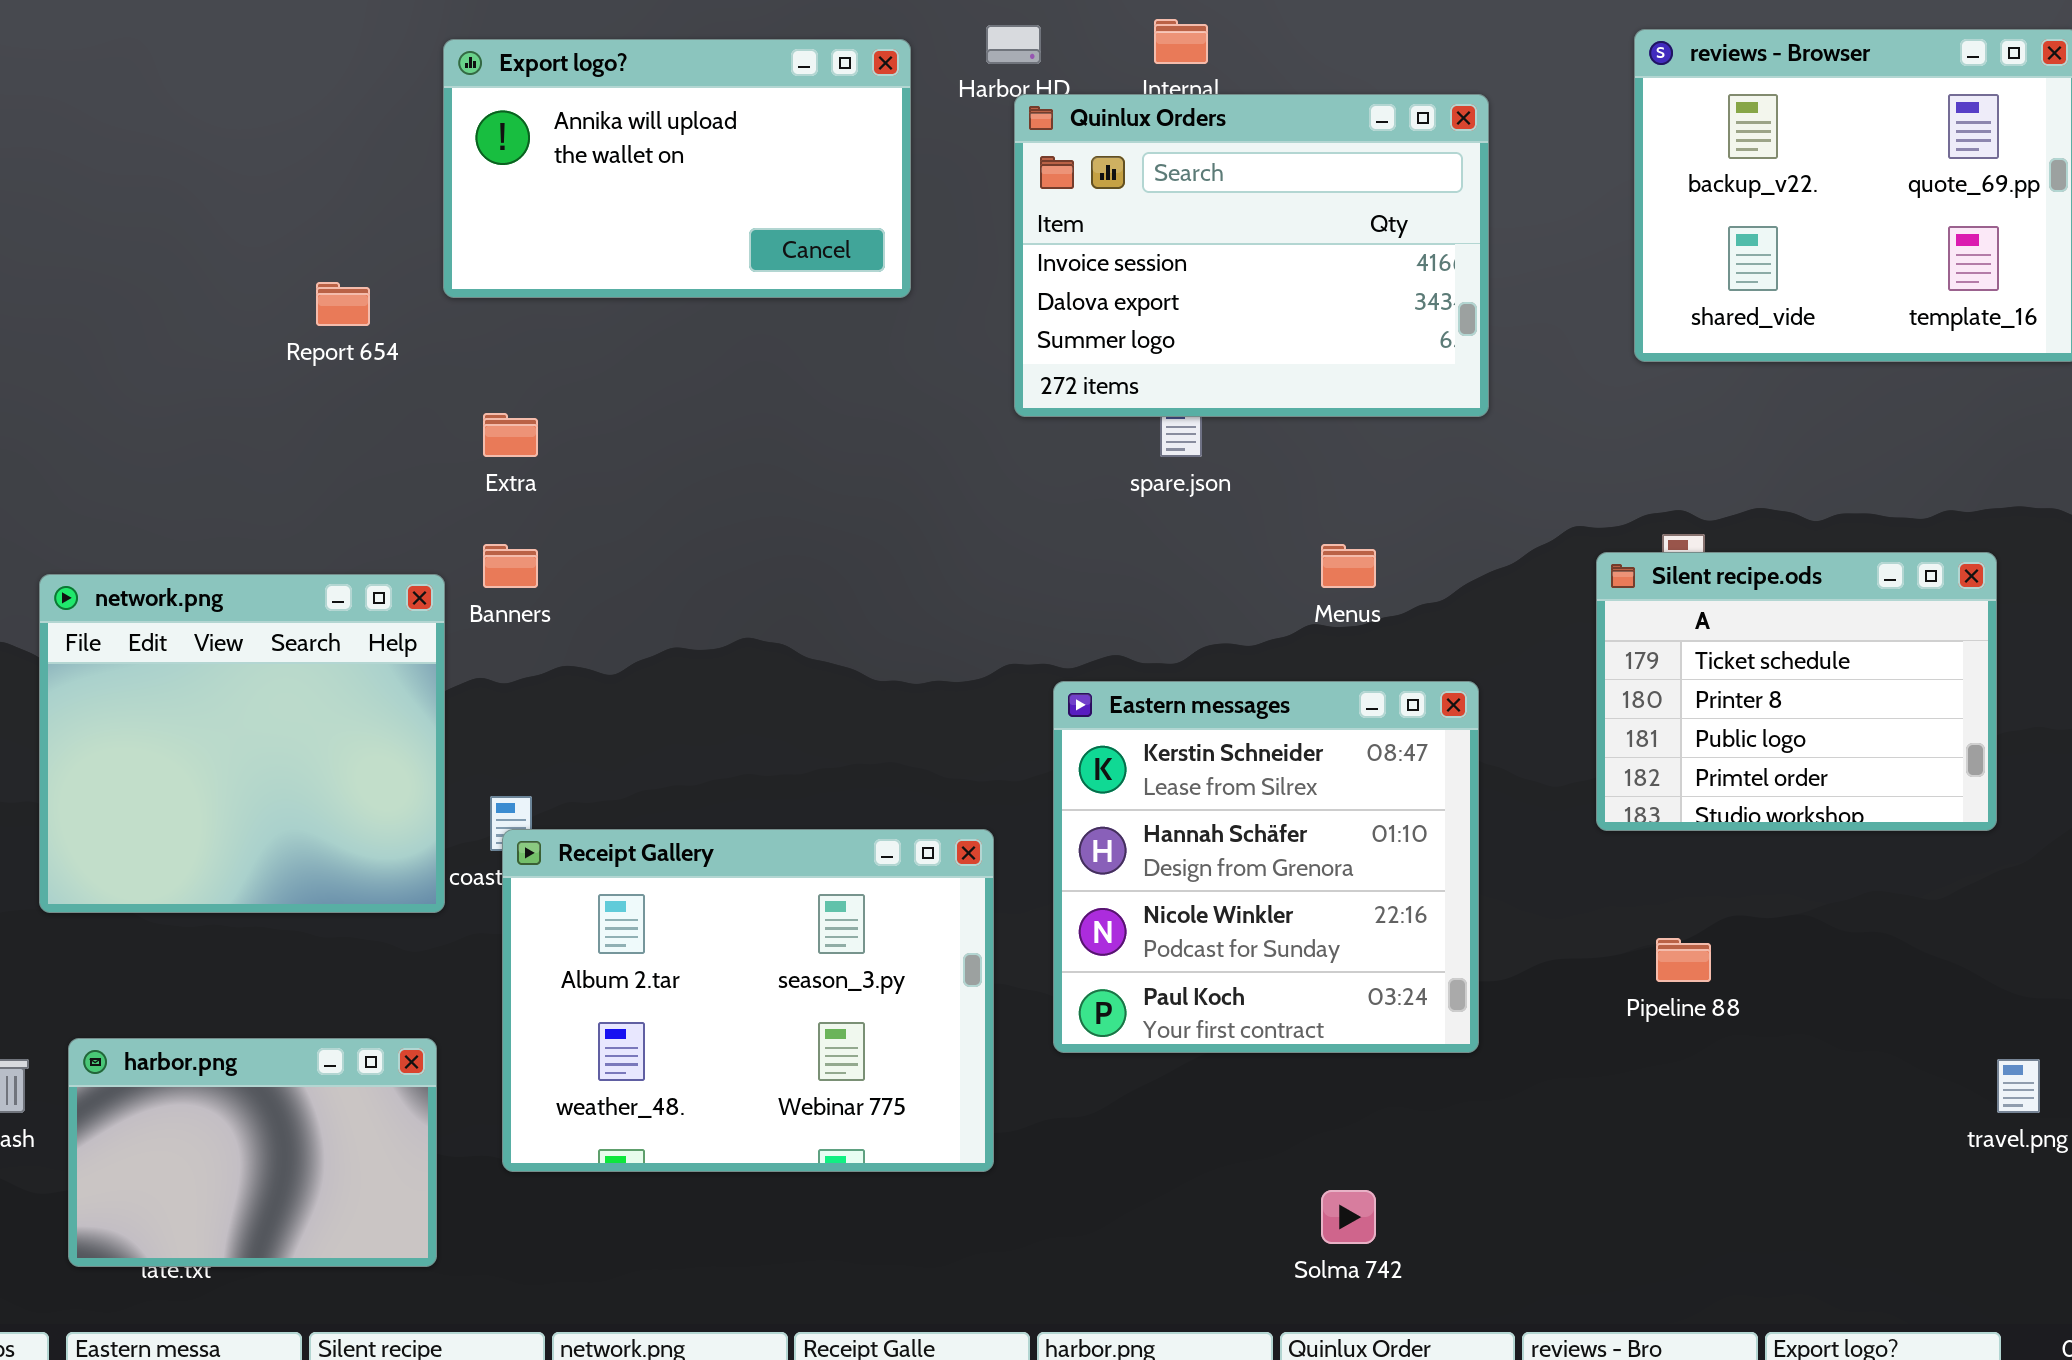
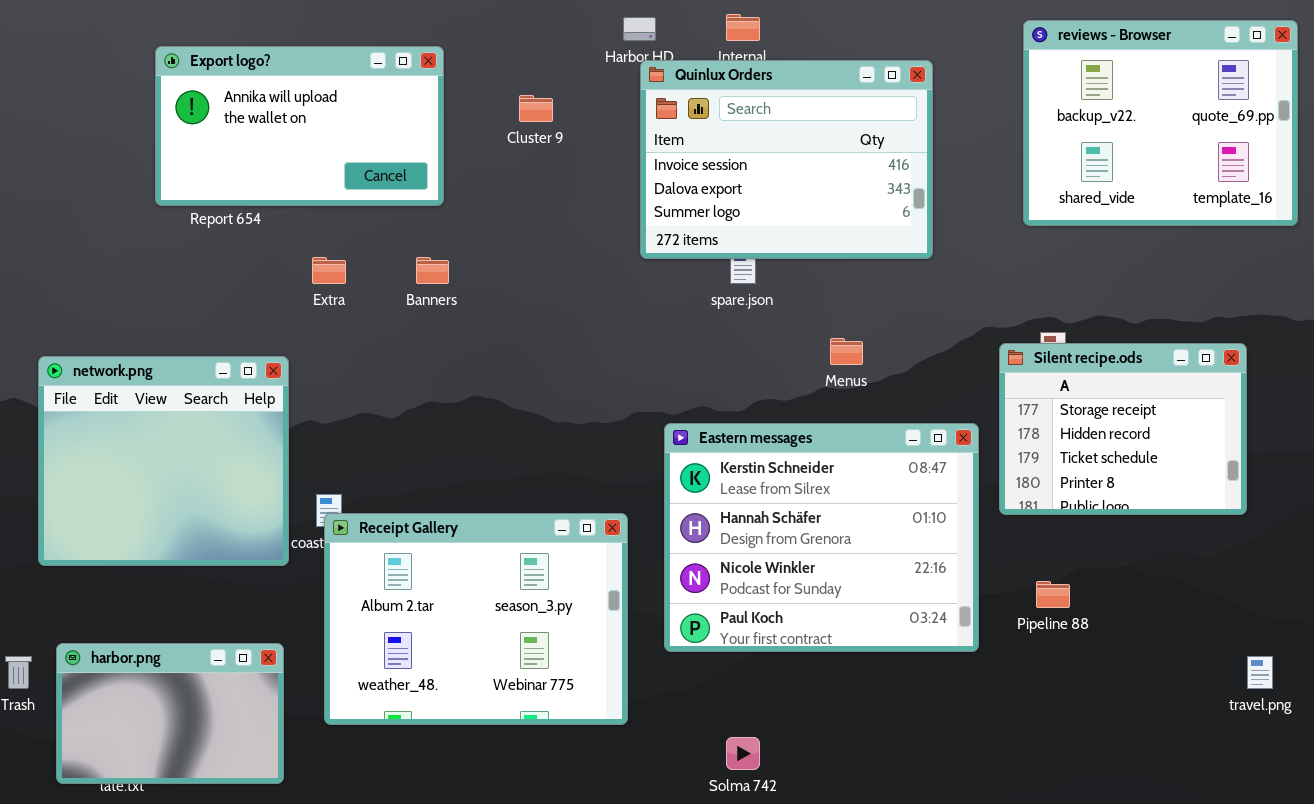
Export logo?: [443,39,911,298] -> [155,46,444,206], moved
Banners: [483,544,538,588] -> [416,257,449,284], moved
Silent recipe.ods: [1596,552,1997,831] -> [999,343,1247,515], scrolled up 2 rows
Eastern messages: [1053,681,1479,1053] -> [664,423,979,652], resized
Solma 742: [1321,1190,1376,1244] -> [726,737,760,770], moved

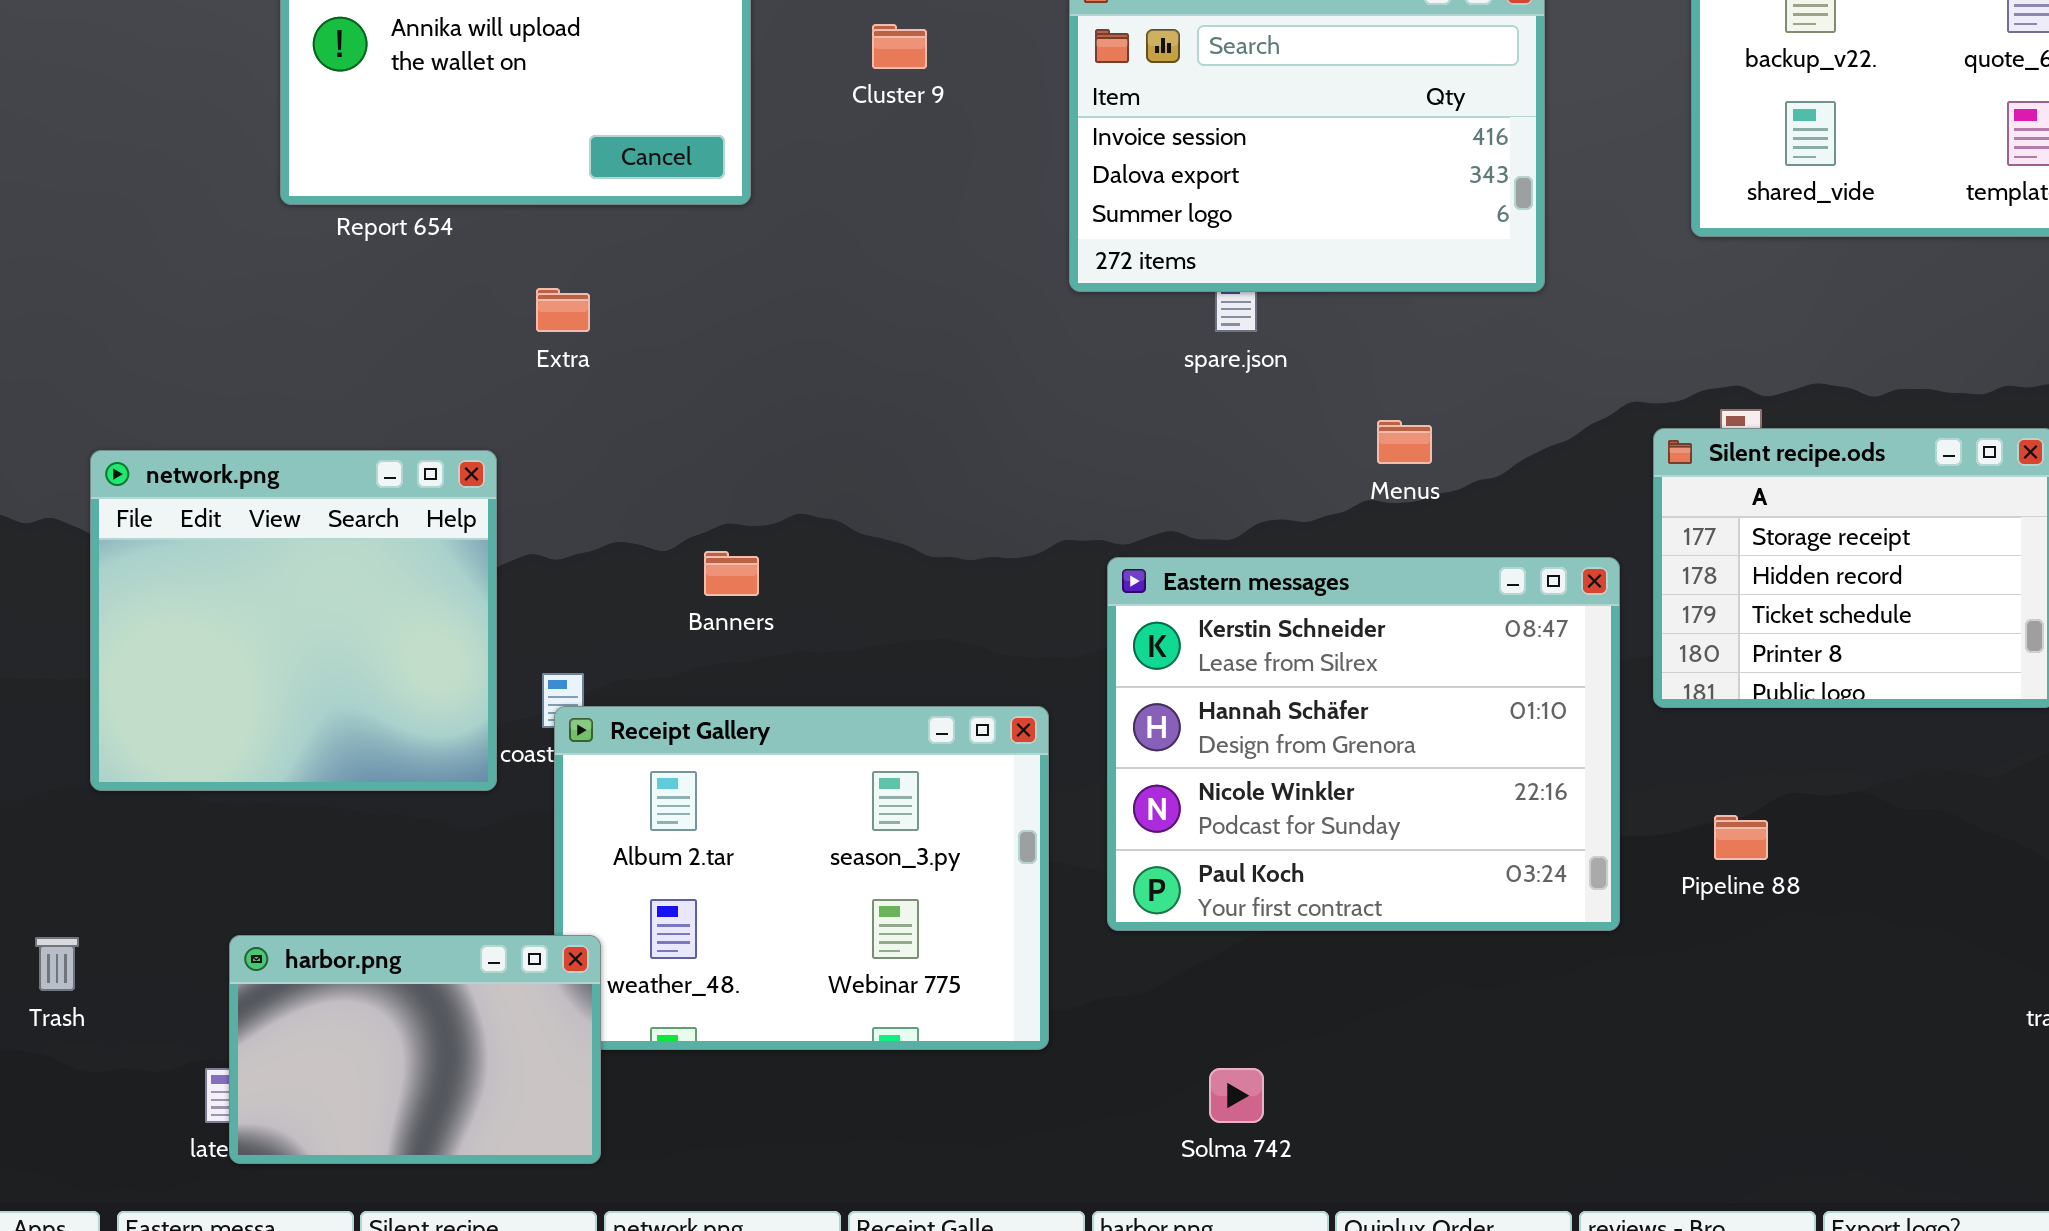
Banners: [416,257,449,284] -> [704,551,759,596], moved
harbor.png: [56,643,284,784] -> [229,935,601,1164], moved

